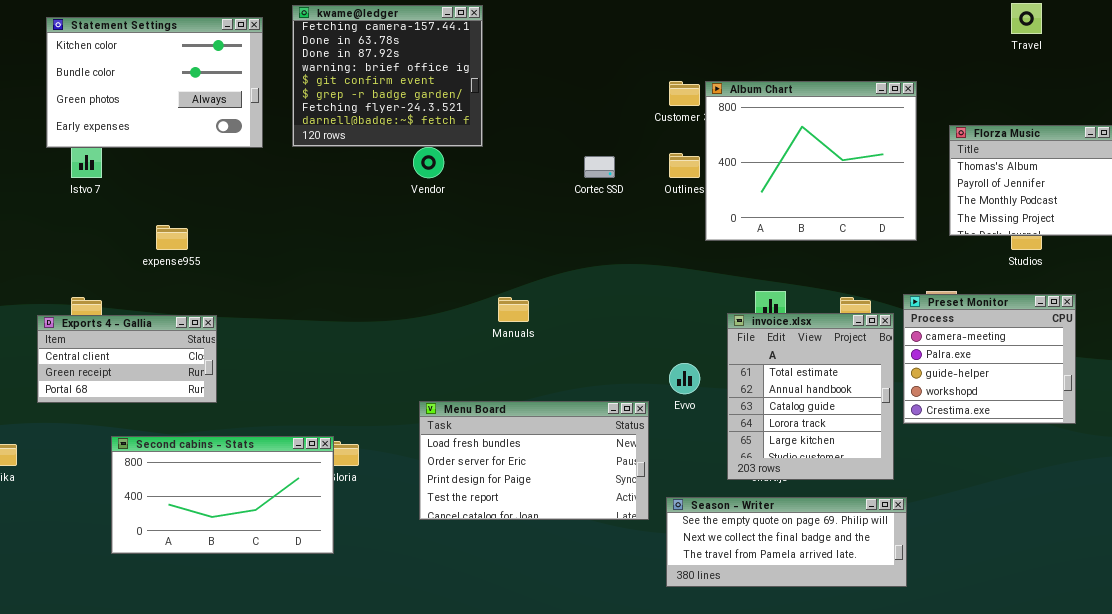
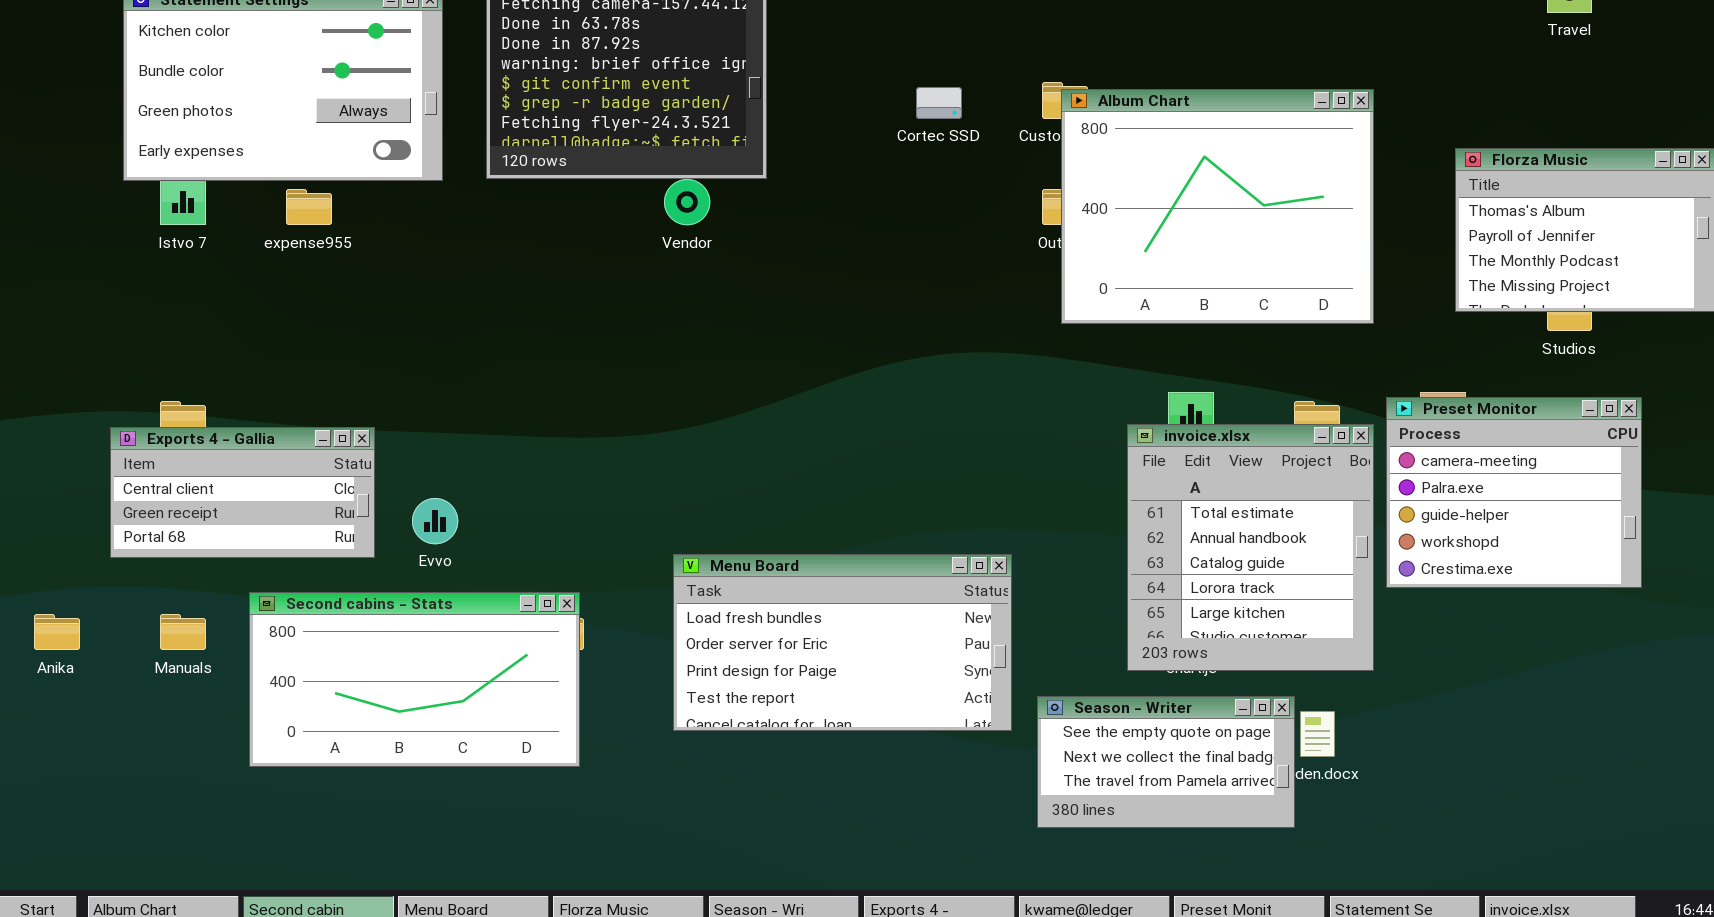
Album Chart: [705,81,917,241] -> [1061,89,1374,324], moved
Cortec SSD: [584,156,615,178] -> [916,87,962,119], moved
expense955: [156,225,188,250] -> [286,189,332,225], moved
Manuals: [498,297,529,322] -> [160,614,206,650], moved
Evvo: [669,363,700,394] -> [412,498,458,544], moved
Second cabins - Stats: [111,436,334,554] -> [249,592,580,767], moved
Season - Writer: [666,497,907,587] -> [1037,696,1295,828], resized

